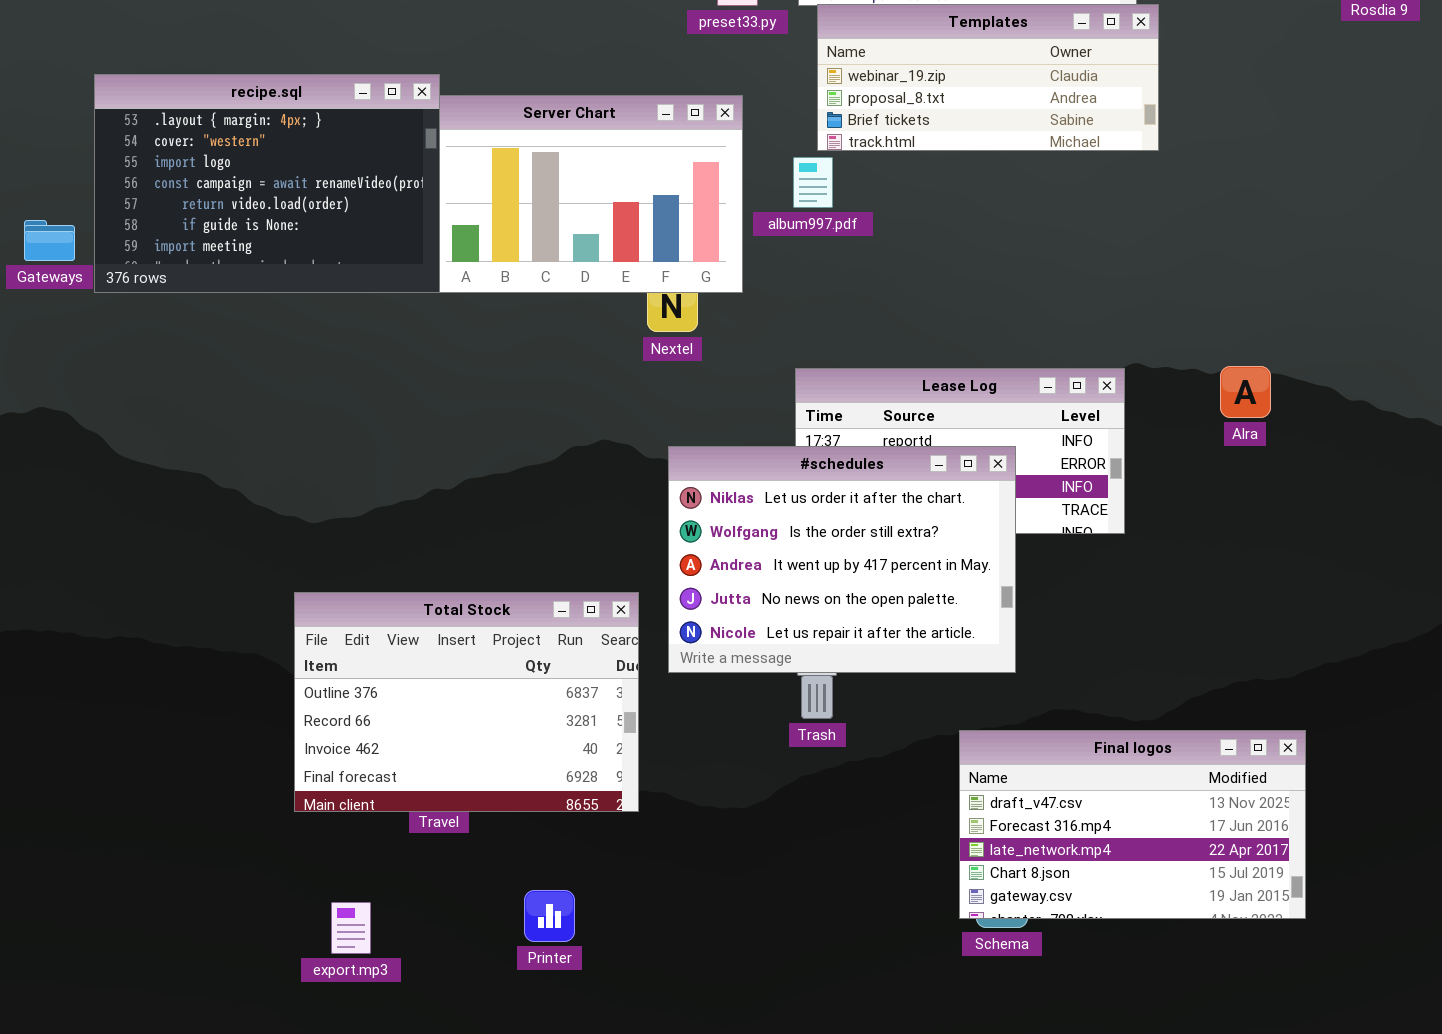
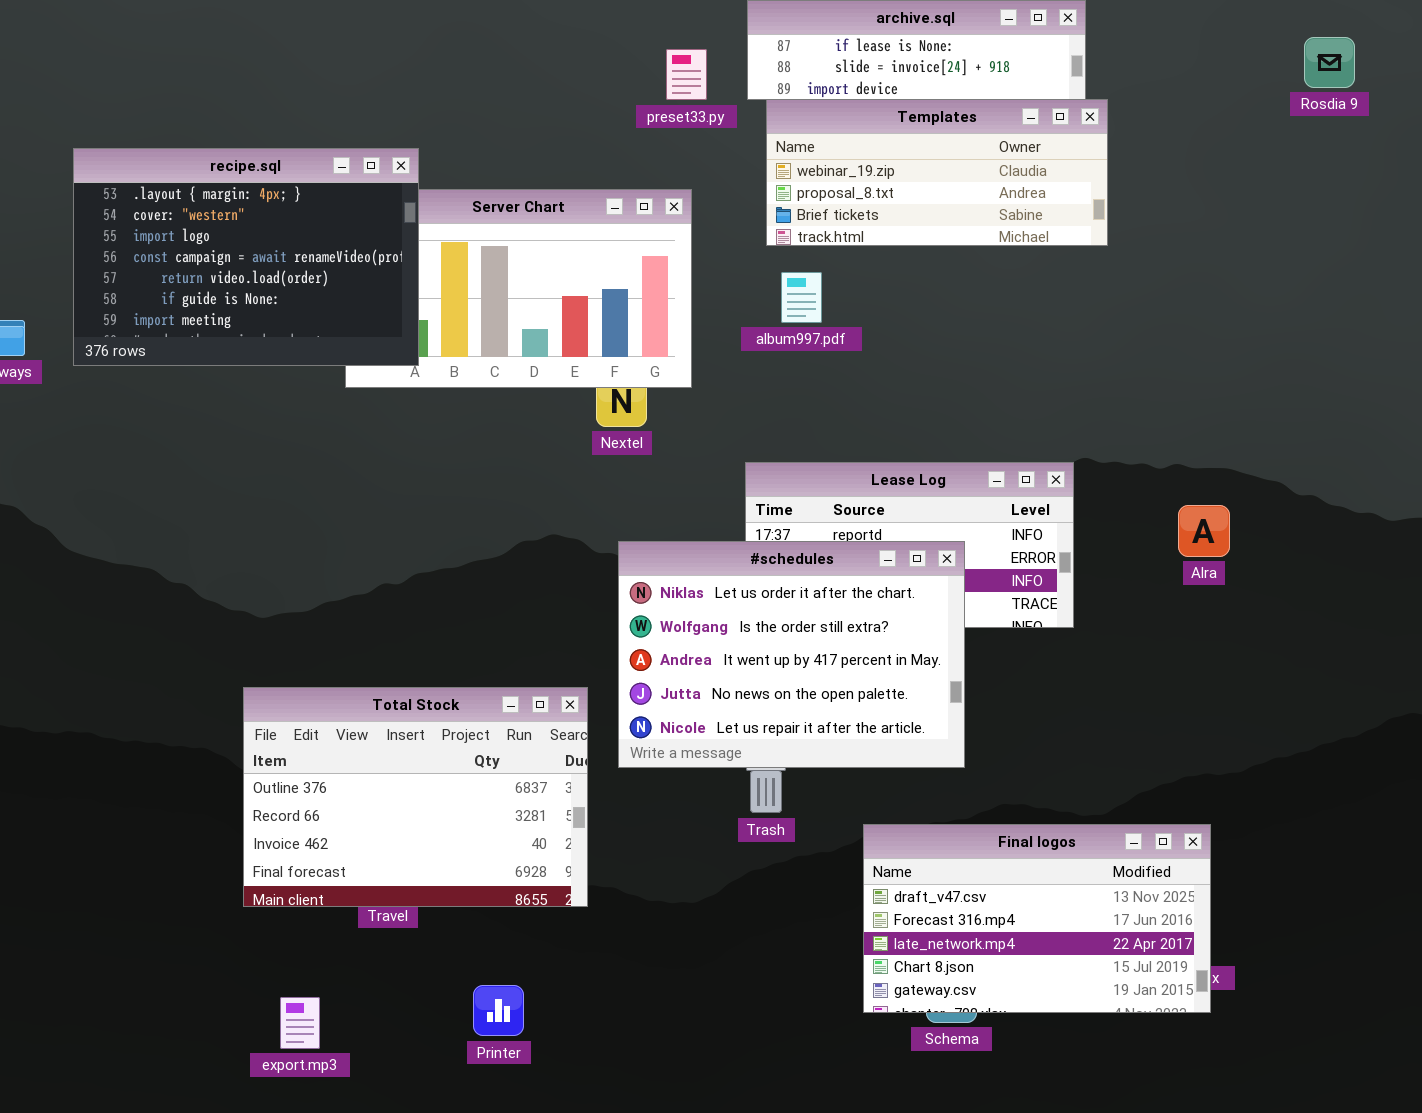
recipe.sql: [94,74,440,293] -> [73,148,419,366], moved
album997.pdf: [793,157,833,208] -> [781,272,822,323], moved
Alra: [1220,366,1271,418] -> [1178,505,1230,557], moved
Final logos: [959,730,1306,919] -> [863,824,1211,1013], moved

